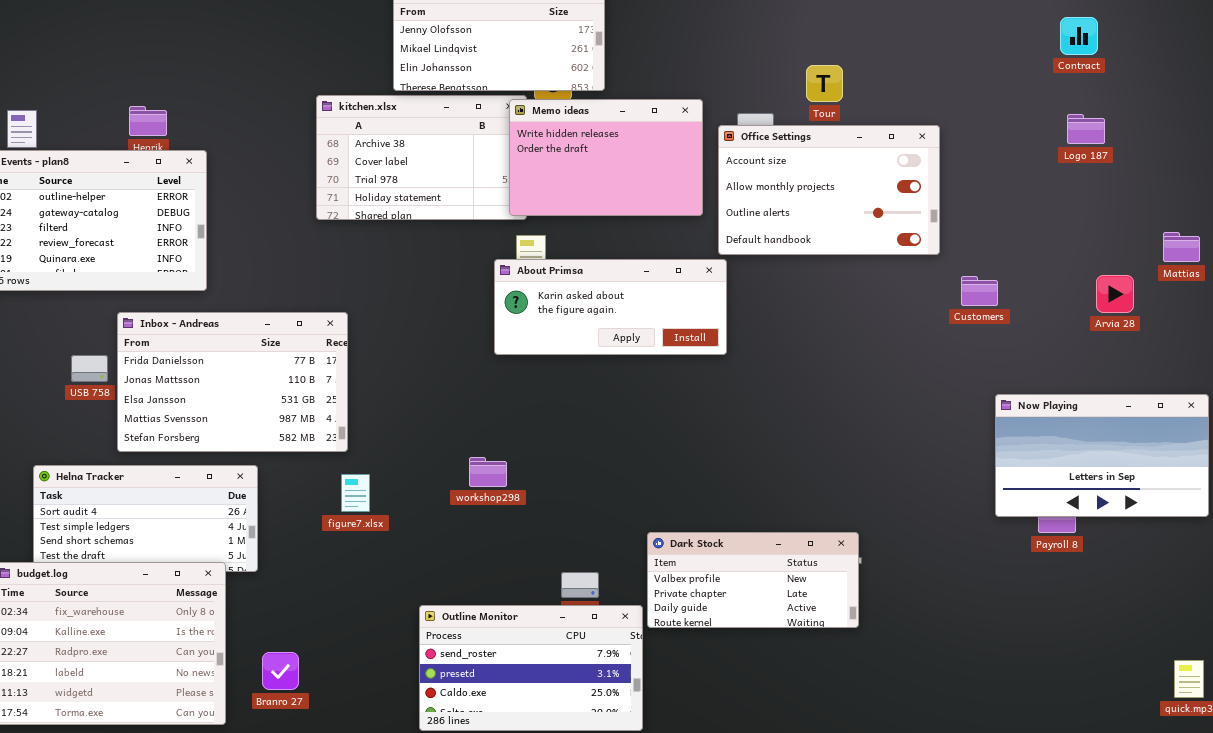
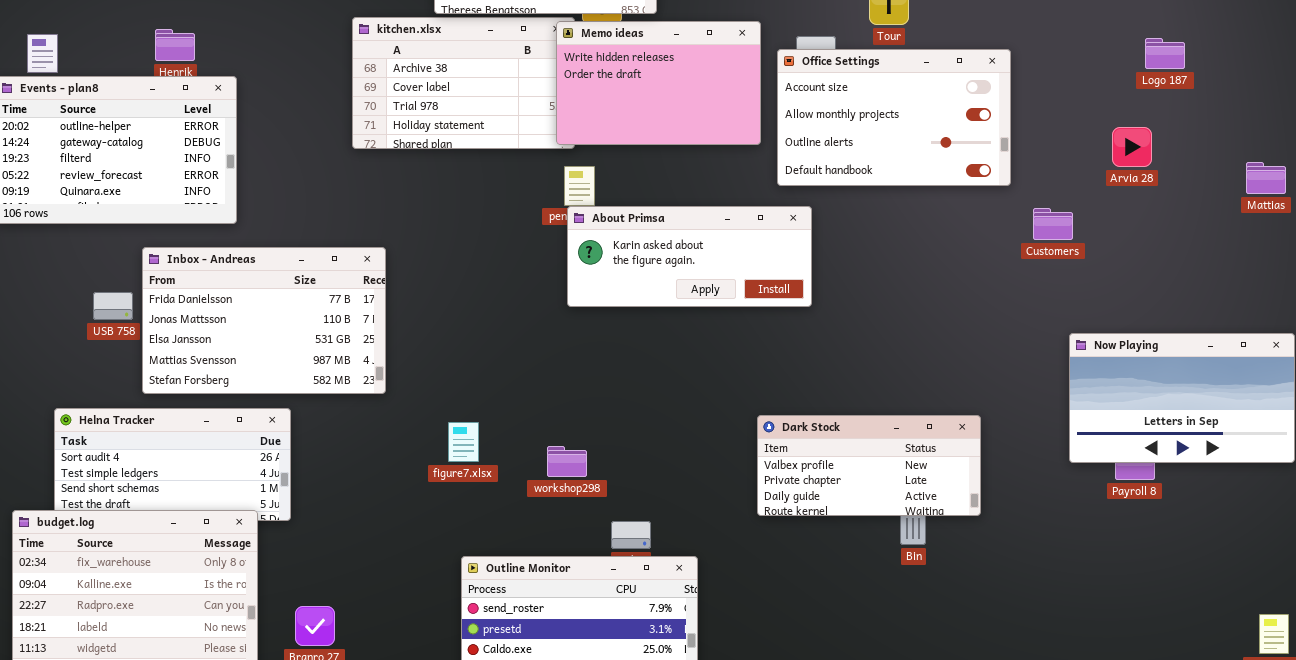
About Primsa: [494,259,727,355] -> [567,206,812,307], moved
Arvia 28: [1096,275,1134,313] -> [1112,127,1152,167], moved
workshop298: [469,457,507,487] -> [547,446,587,477], moved
figure7.xlsx: [341,474,370,512] -> [448,422,479,462], moved
Dark Stock: [647,532,859,628] -> [757,415,981,516], moved

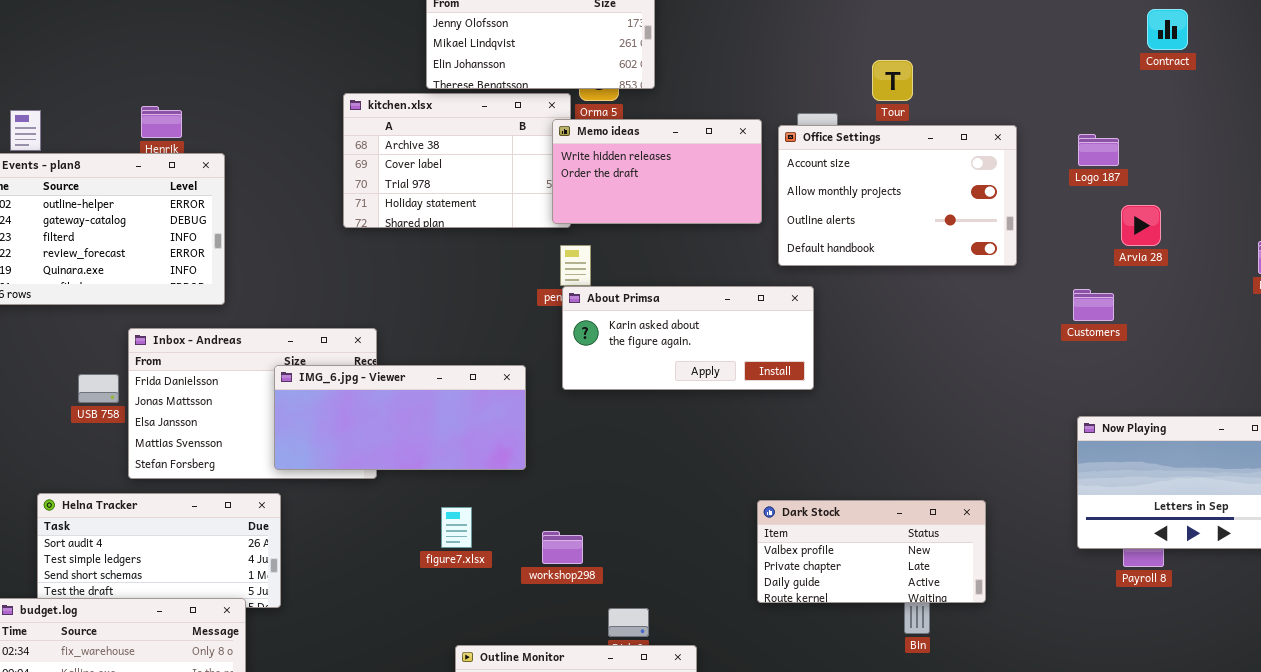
Memo ideas: [556,21,761,145] -> [552,119,762,224], resized
Logo 187: [1145,38,1185,69] -> [1078,134,1119,166], moved
Customers: [1033,208,1073,240] -> [1073,289,1114,321], moved
IMG_6.jpg - Viewer: none -> [274,365,526,470], opened

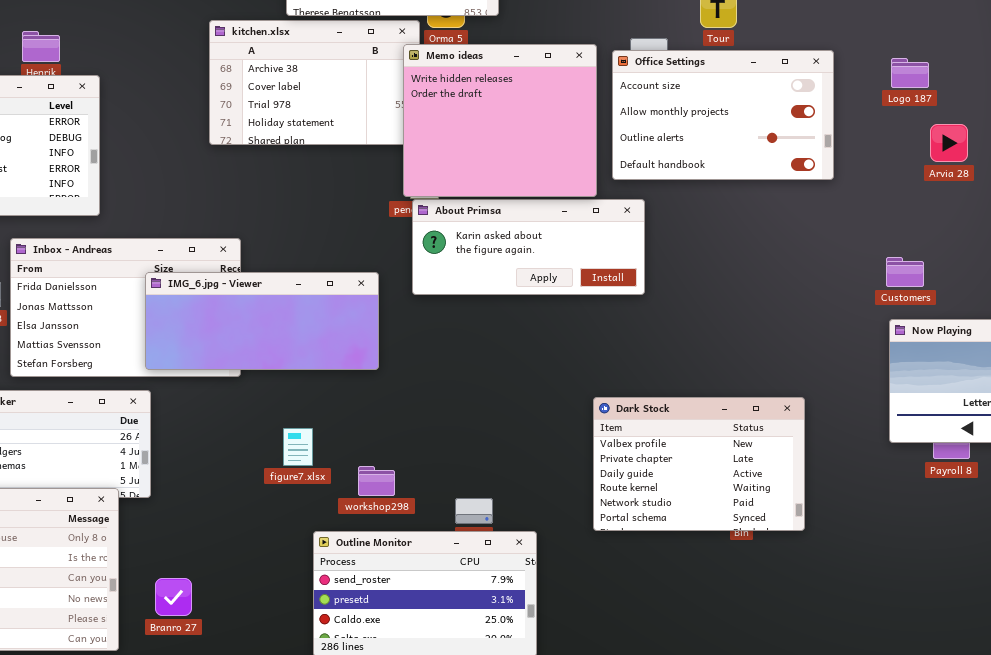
Memo ideas: [552,119,762,224] -> [403,44,597,197], resized
Customers: [1073,289,1114,321] -> [886,257,924,287], moved
Dark Stock: [757,500,986,603] -> [593,397,805,531], resized
figure7.xlsx: [441,507,472,548] -> [283,428,313,466], moved
workshop298: [542,531,583,564] -> [358,466,395,496], moved

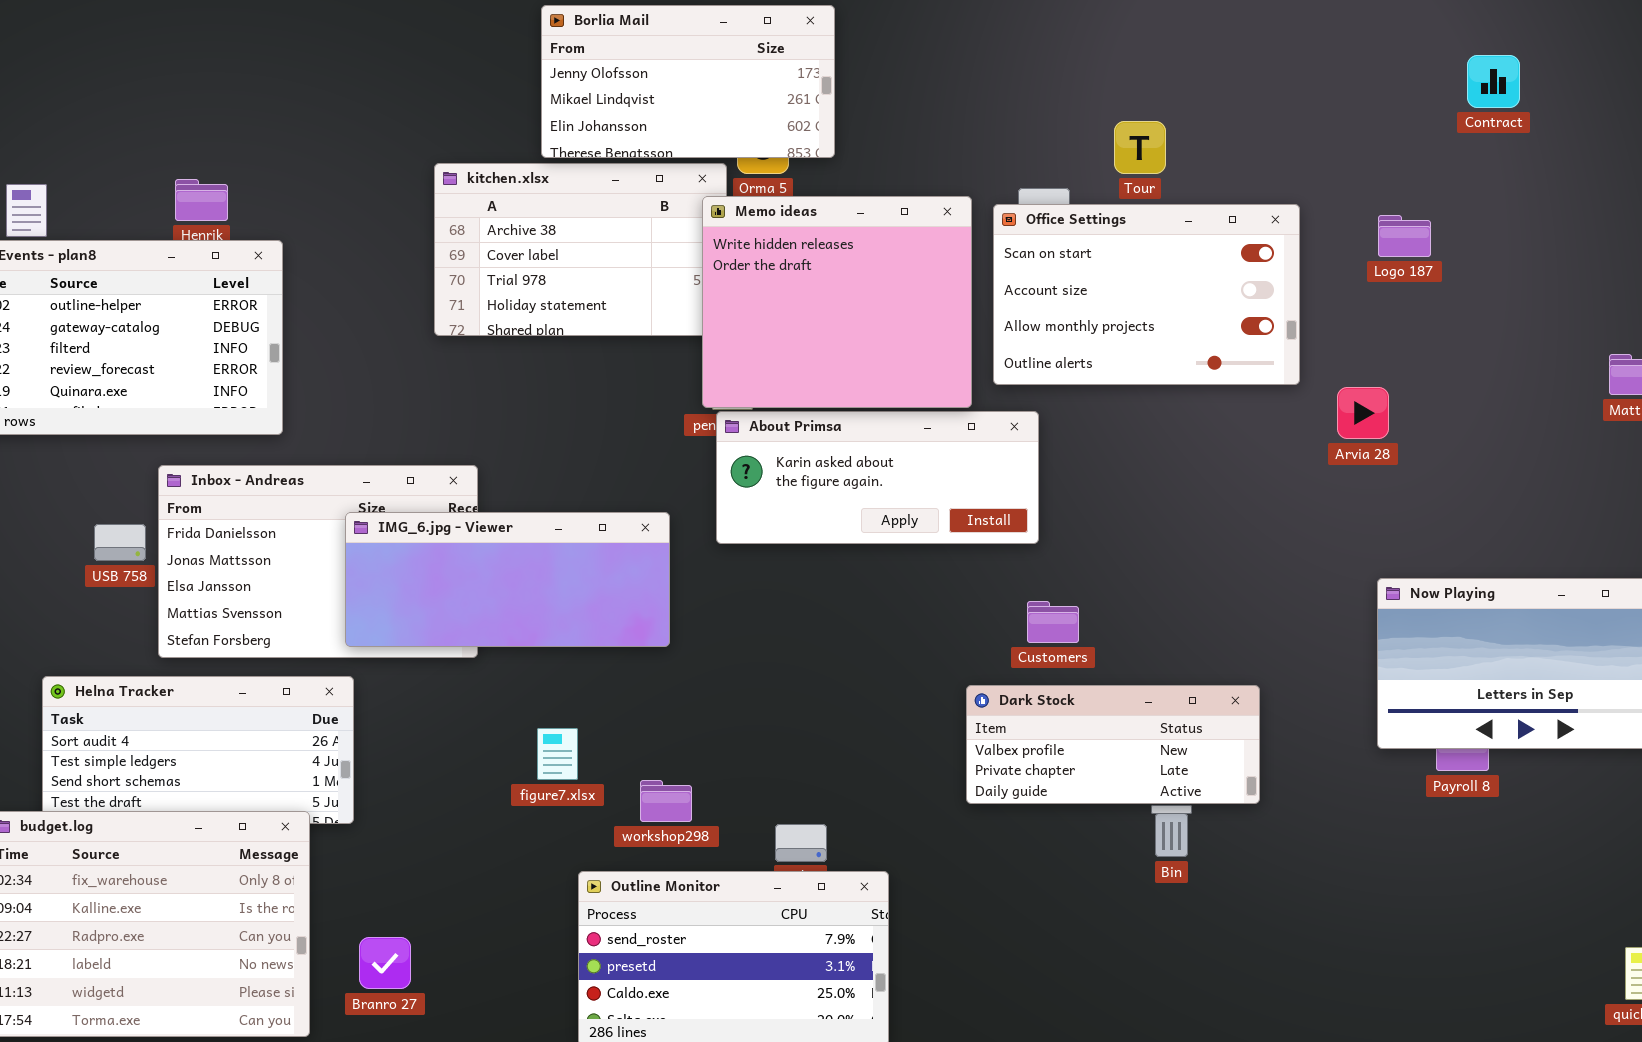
Office Settings: [612,50,834,180] -> [993,204,1300,385], scrolled up 1 row
Arvia 28: [930,124,968,162] -> [1337,387,1389,439], moved
Customers: [886,257,924,287] -> [1027,601,1079,643], moved
Dark Stock: [593,397,805,531] -> [966,685,1260,804], resized

